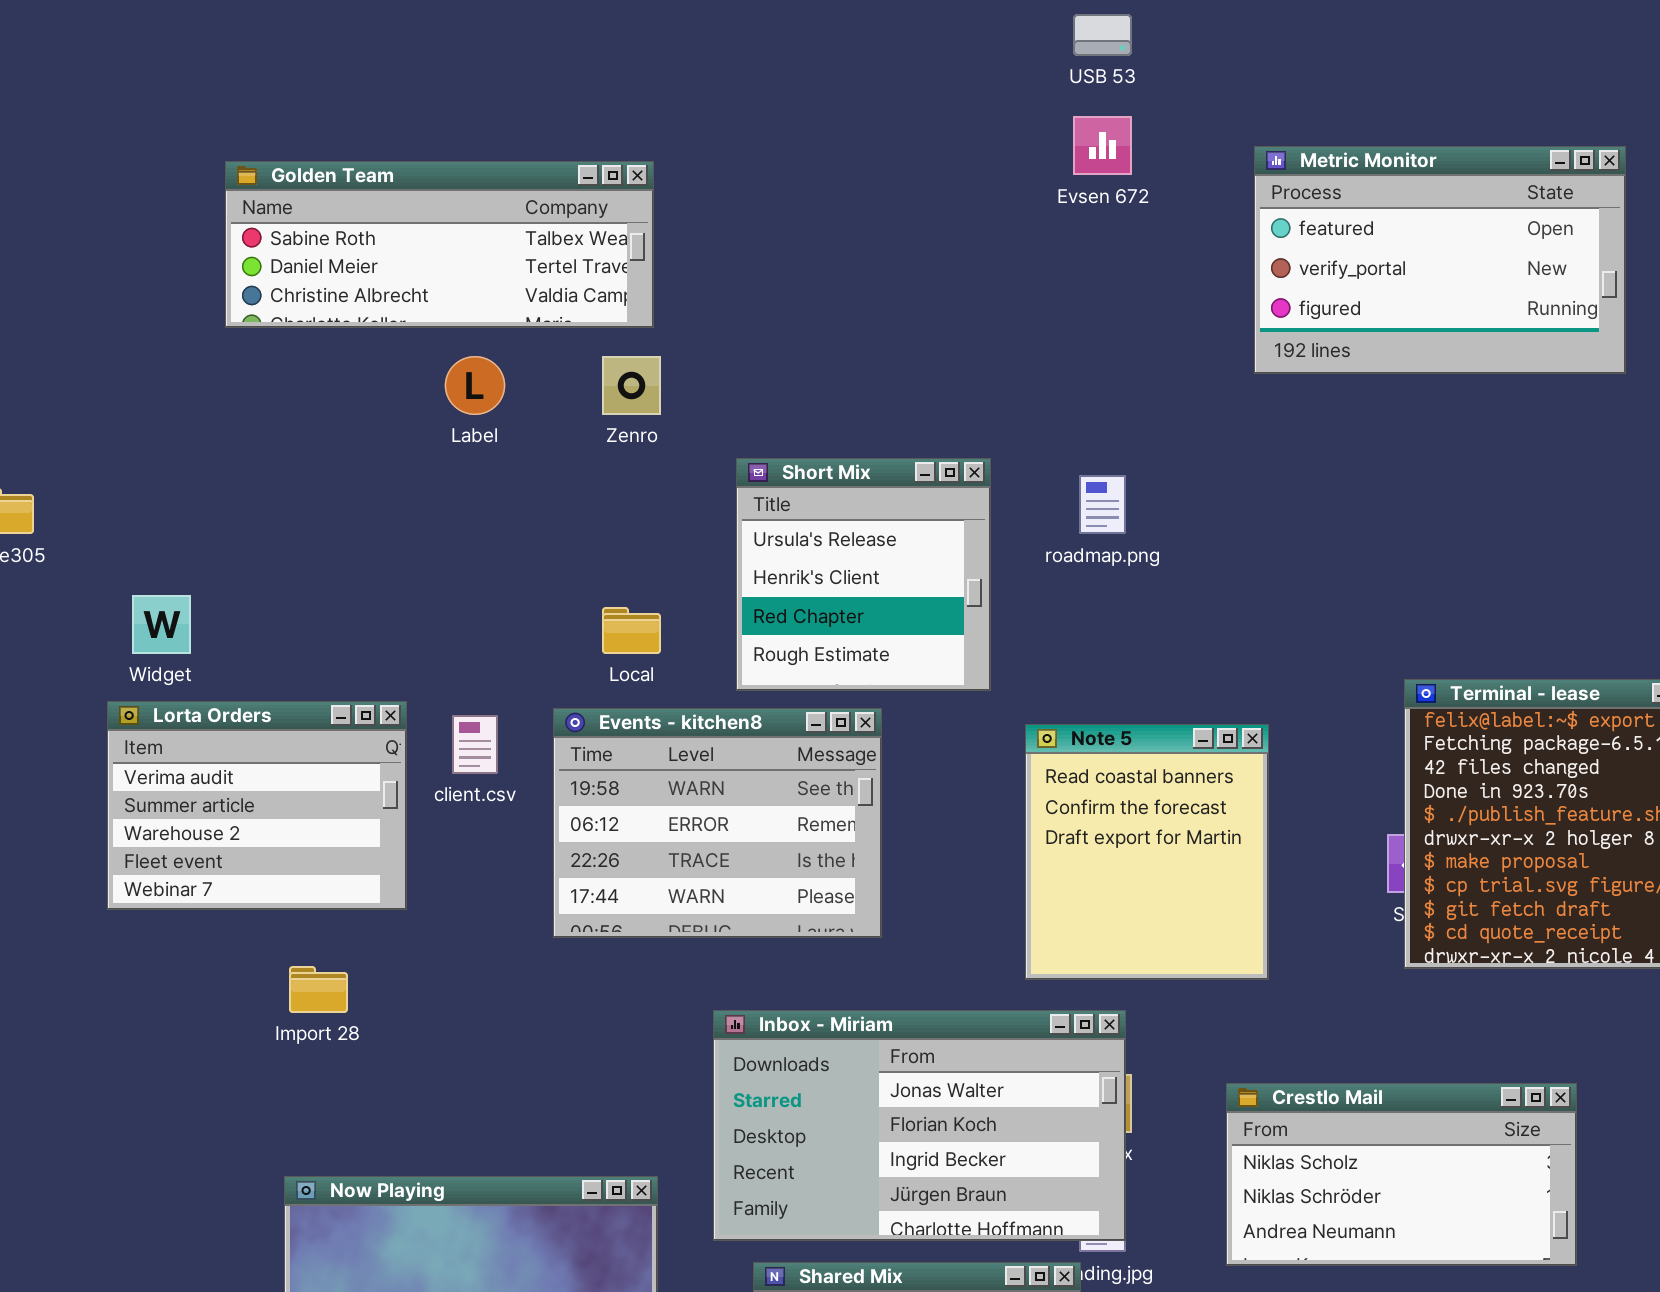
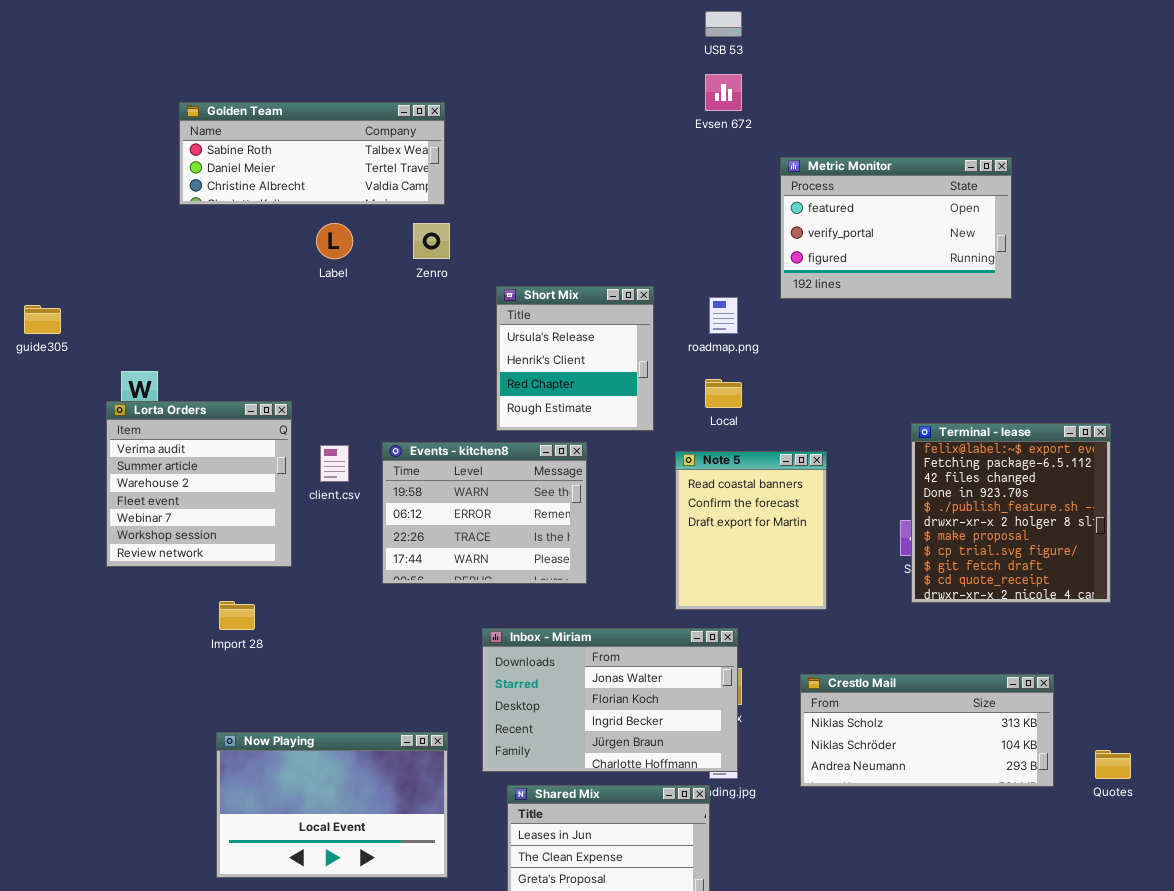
Metric Monitor: [1254,146,1626,374] -> [780,157,1012,299], moved
Local: [602,607,661,654] -> [705,379,742,408], moved
Lorta Orders: [107,701,407,910] -> [106,401,292,567], resized
Crestlo Mail: [1226,1083,1577,1266] -> [800,674,1054,787], resized

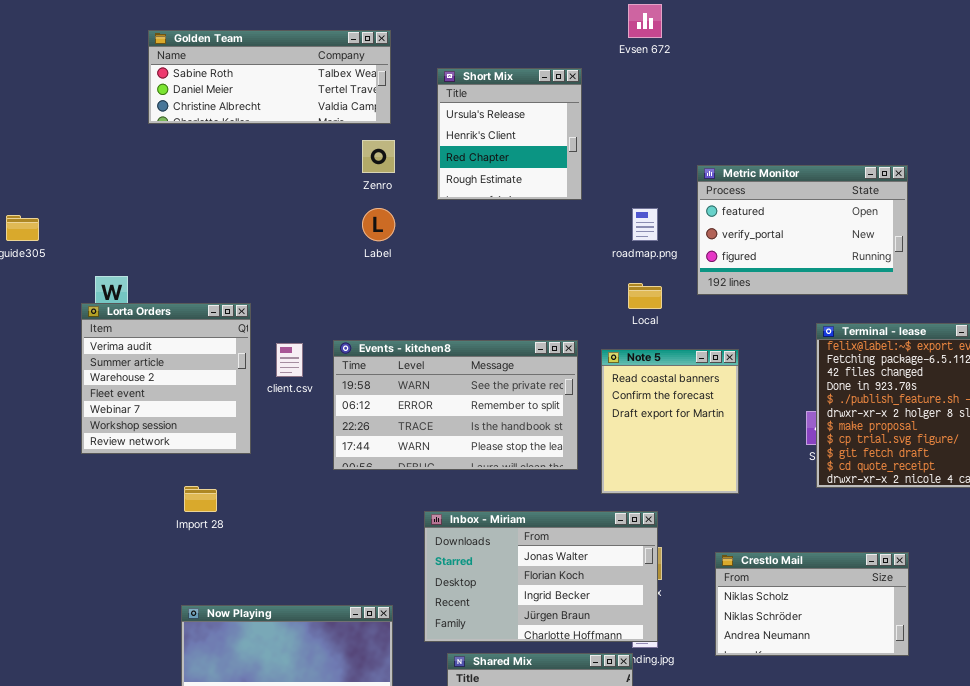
Metric Monitor: [780,157,1012,299] -> [697,165,908,295], moved
Label: [316,223,353,259] -> [362,208,395,241], moved
Short Mix: [496,286,654,431] -> [437,68,582,200], moved
Events - kitchen8: [382,442,587,584] -> [333,340,578,470], resized
Crestlo Mail: [800,674,1054,787] -> [715,552,909,656], resized

